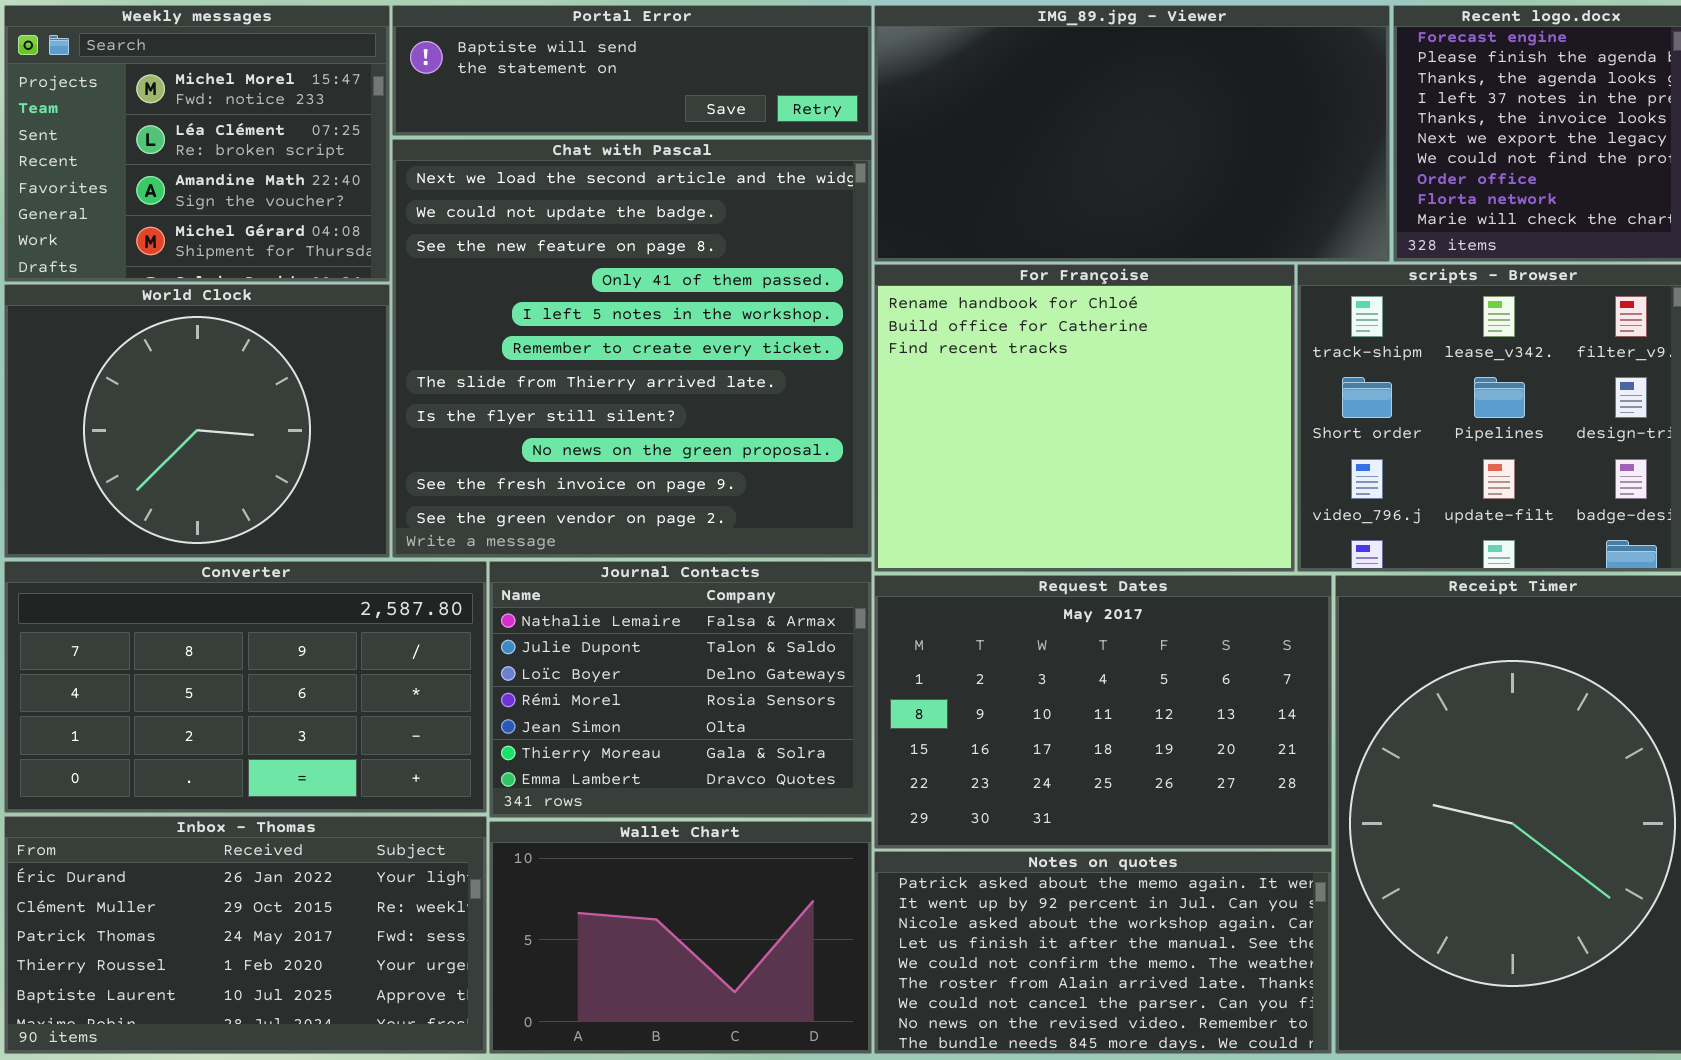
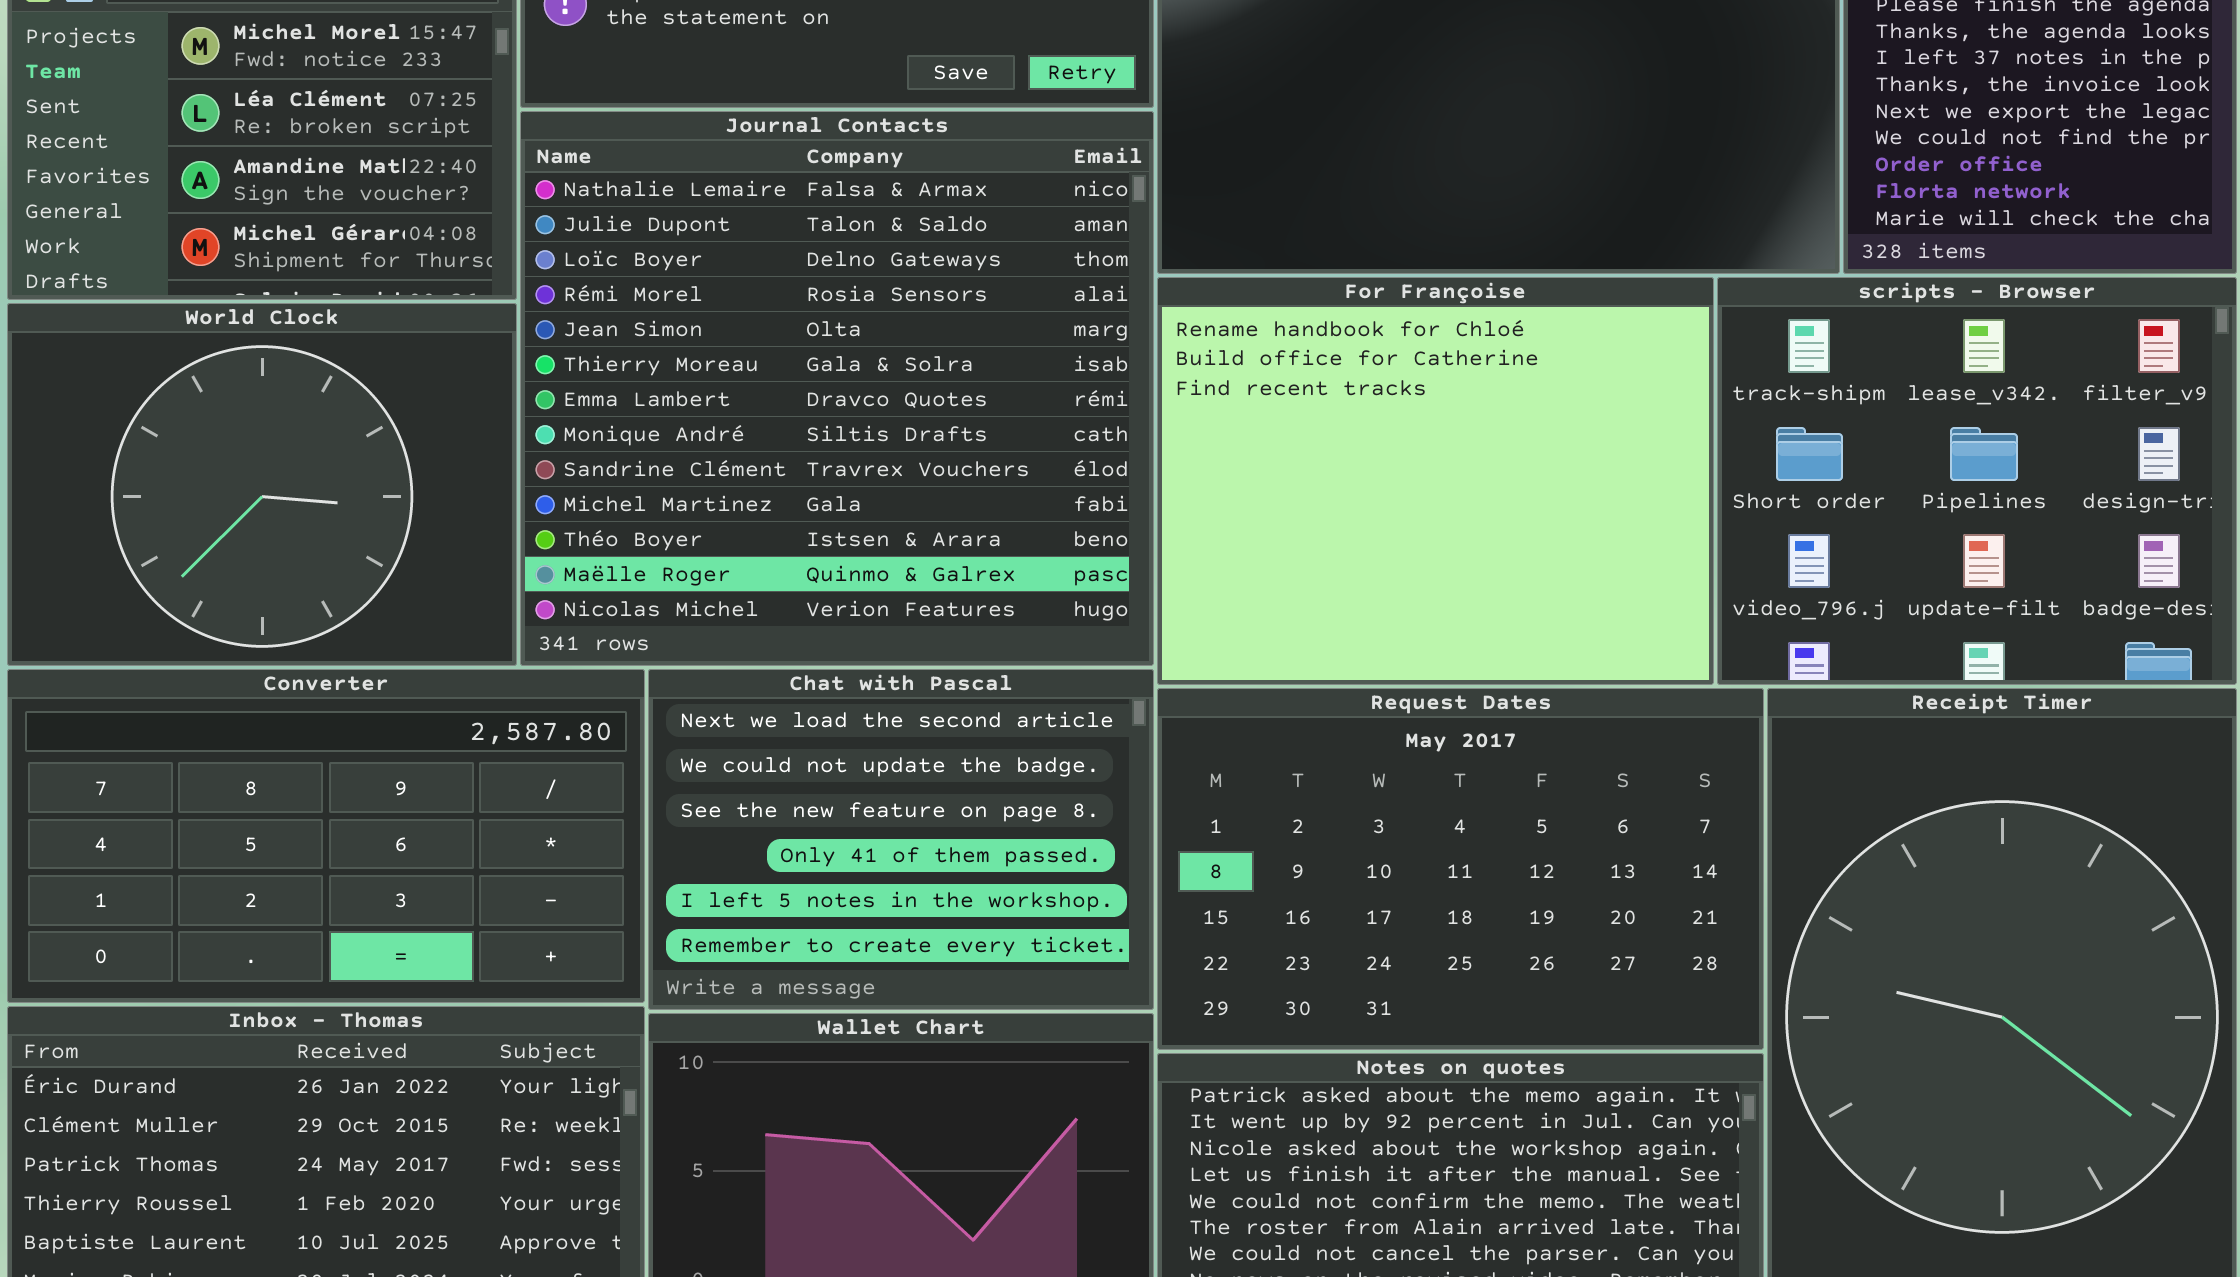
Chat with Pascal: [392,139,872,558] -> [648,669,1154,1010], moved, resized
Journal Contacts: [489,561,872,818] -> [520,111,1154,666], moved, resized

